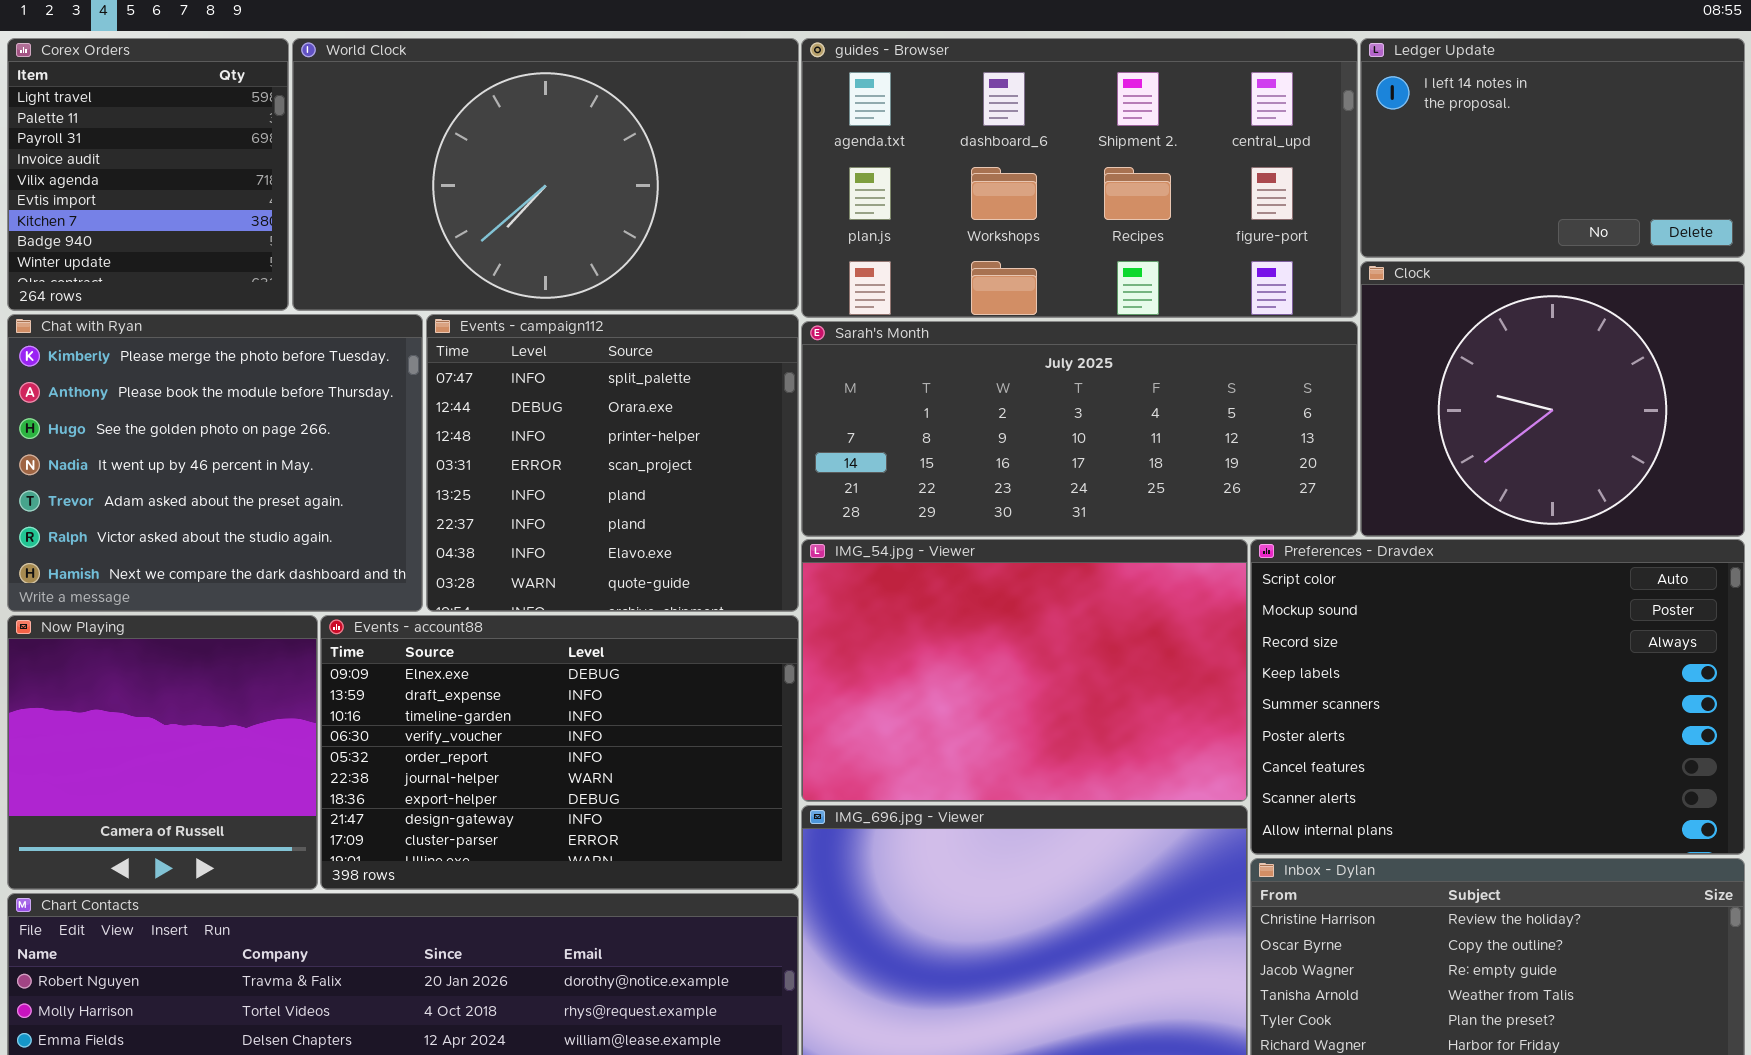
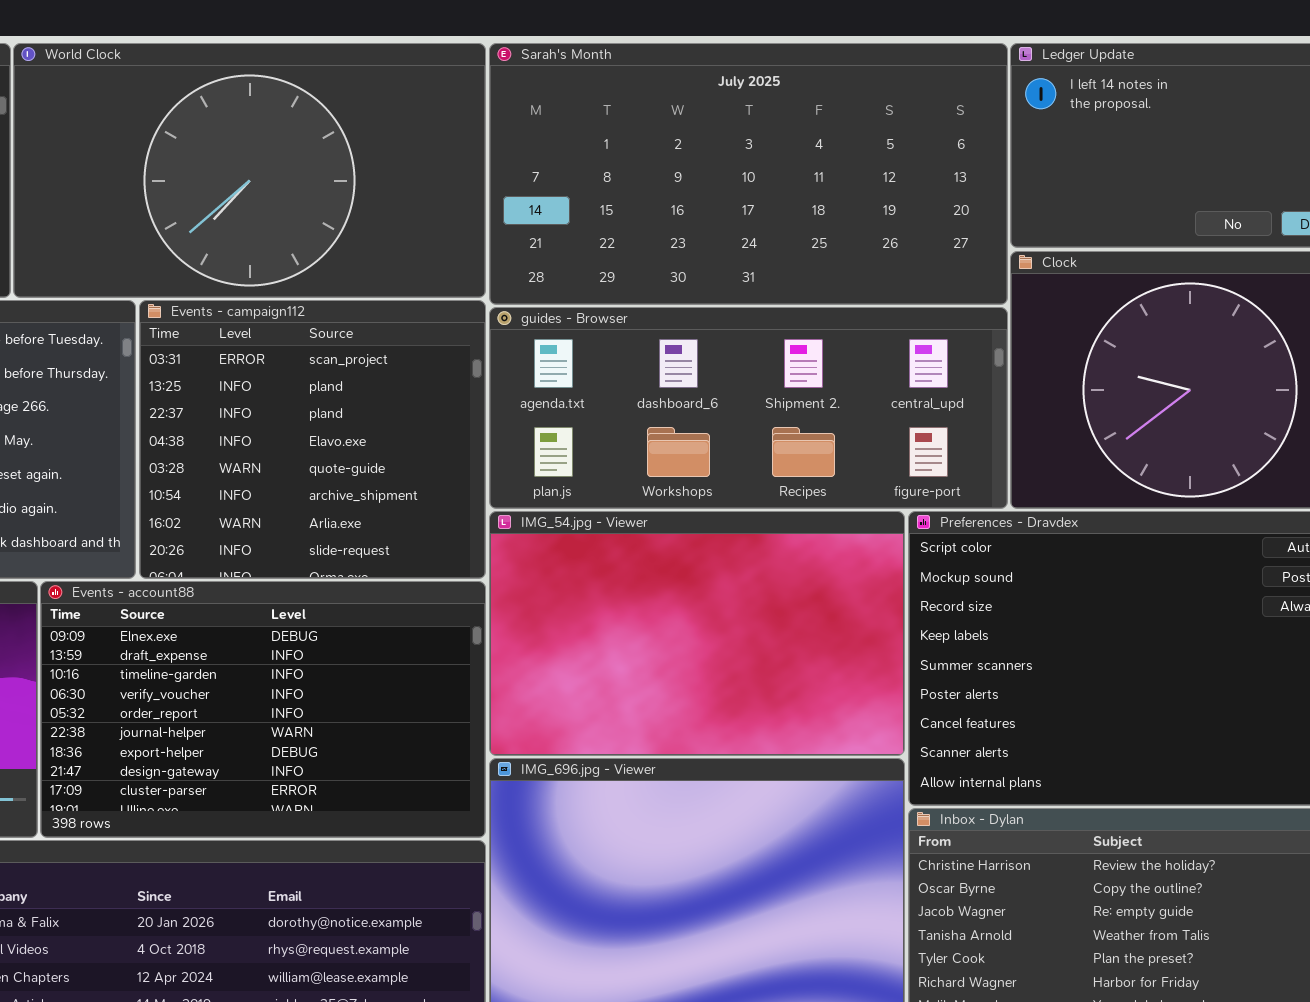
guides - Browser: [801,38,1358,318] -> [489,307,1008,509], moved, resized
Events - campaign112: [426,314,799,612] -> [139,300,486,579], scrolled down 3 rows
Sarah's Month: [801,321,1358,537] -> [489,43,1008,305], moved, resized

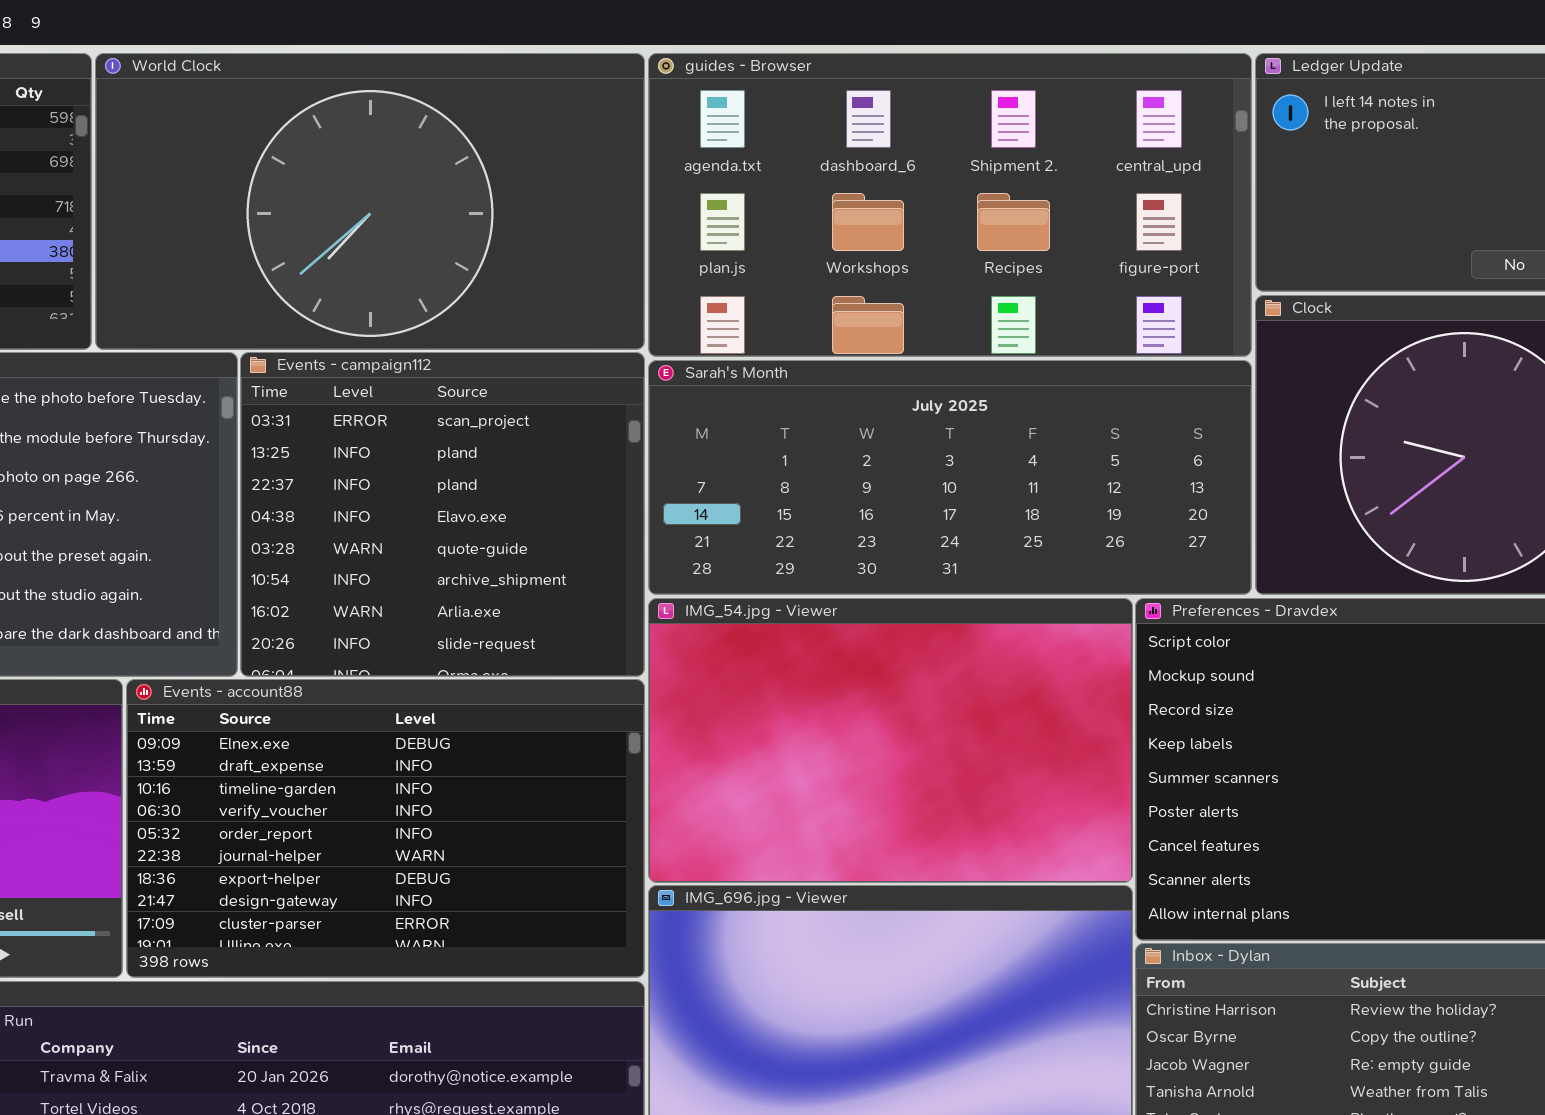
Sarah's Month: [489,43,1008,305] -> [648,360,1252,595], moved, resized
guides - Browser: [489,307,1008,509] -> [648,53,1252,357], moved, resized

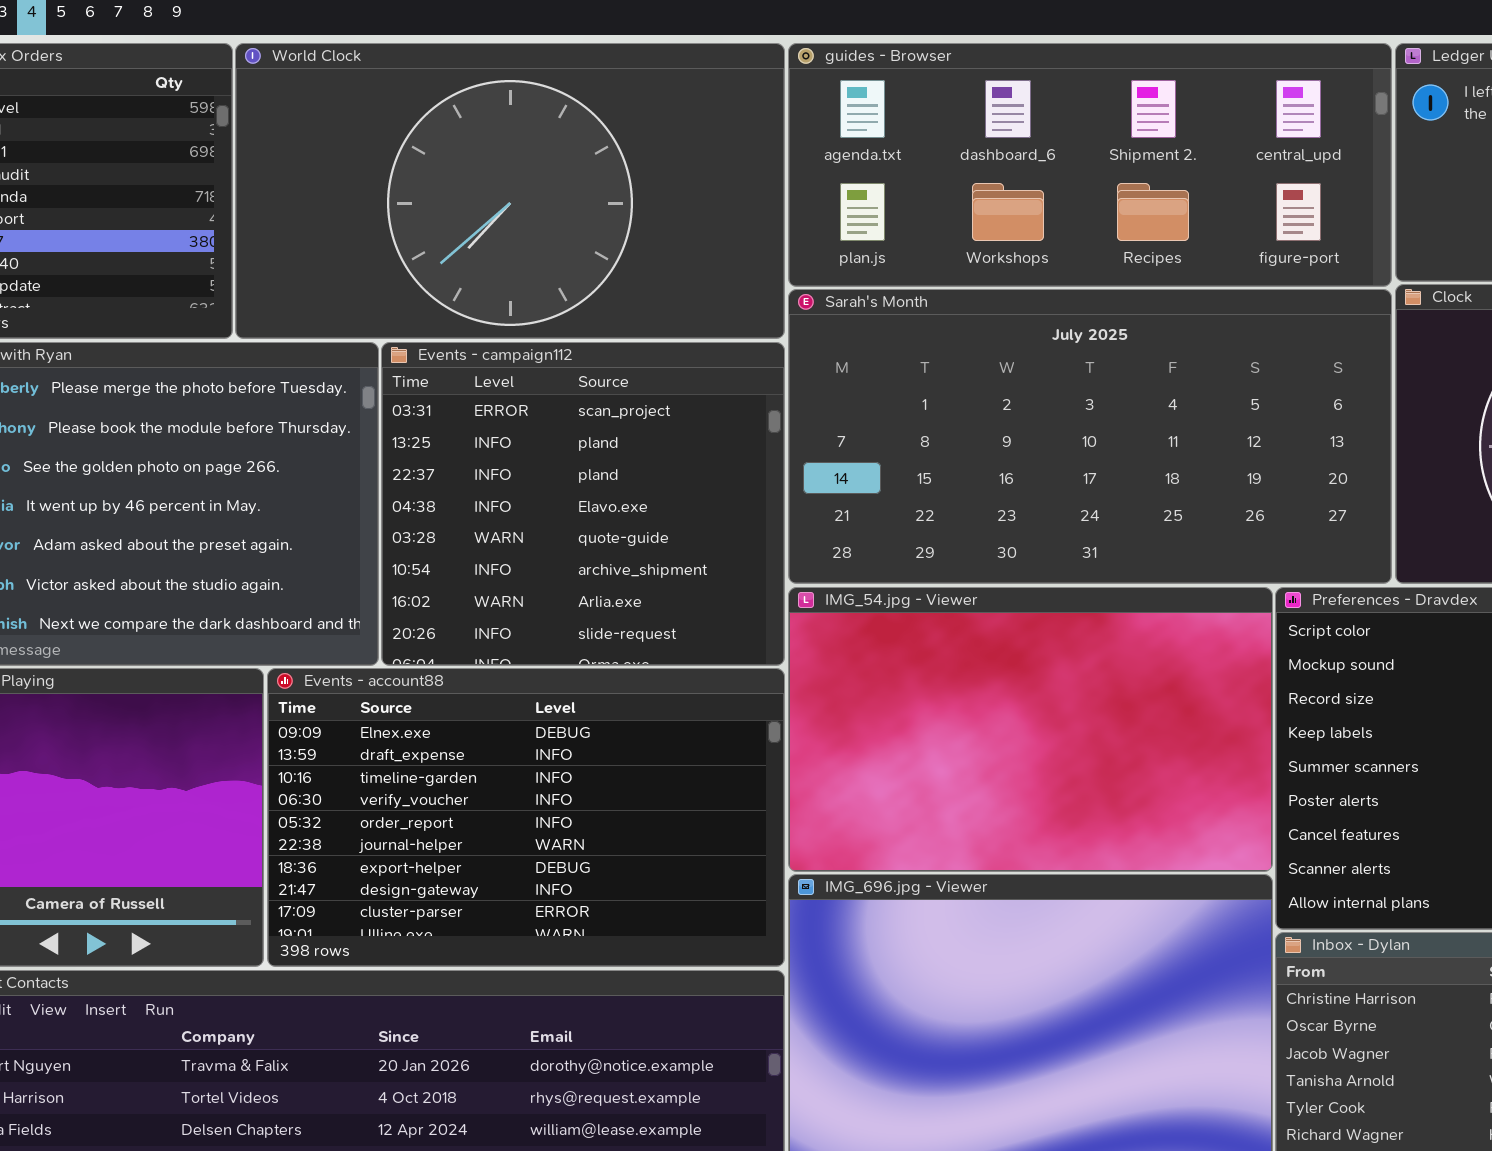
guides - Browser: [648,53,1252,357] -> [788,43,1392,287], resized
Sarah's Month: [648,360,1252,595] -> [788,289,1392,584], resized

